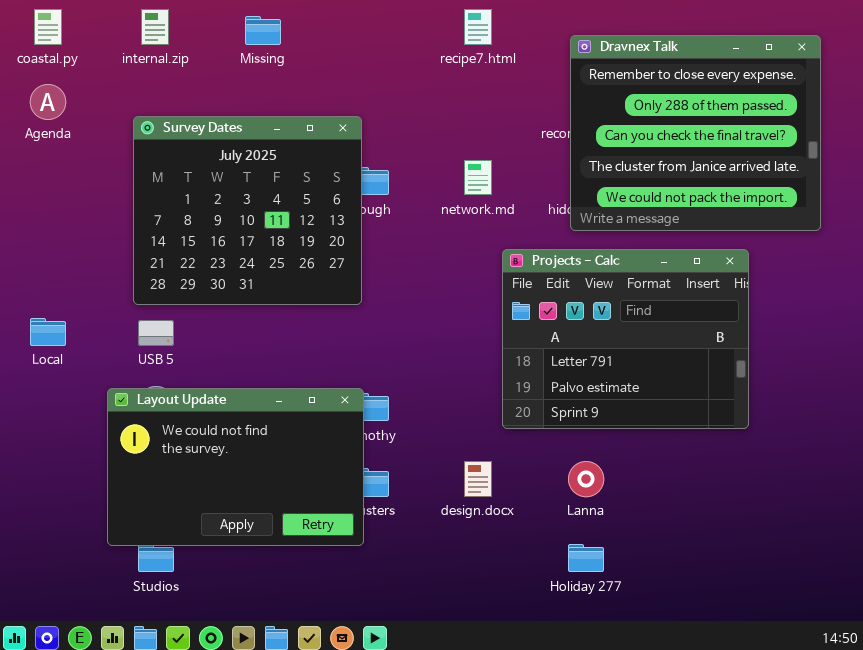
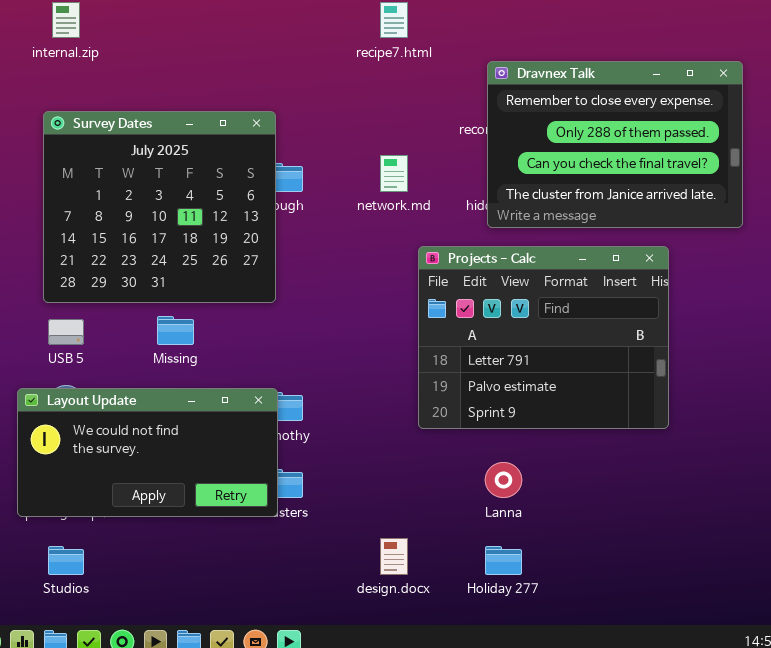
Missing: [245,16,281,45] -> [157,316,194,345], moved
Dravnex Talk: [570,35,821,231] -> [487,61,743,228], resized
Layout Update: [107,388,364,546] -> [17,388,278,517], resized
design.docx: [464,461,492,497] -> [380,538,408,575], moved

